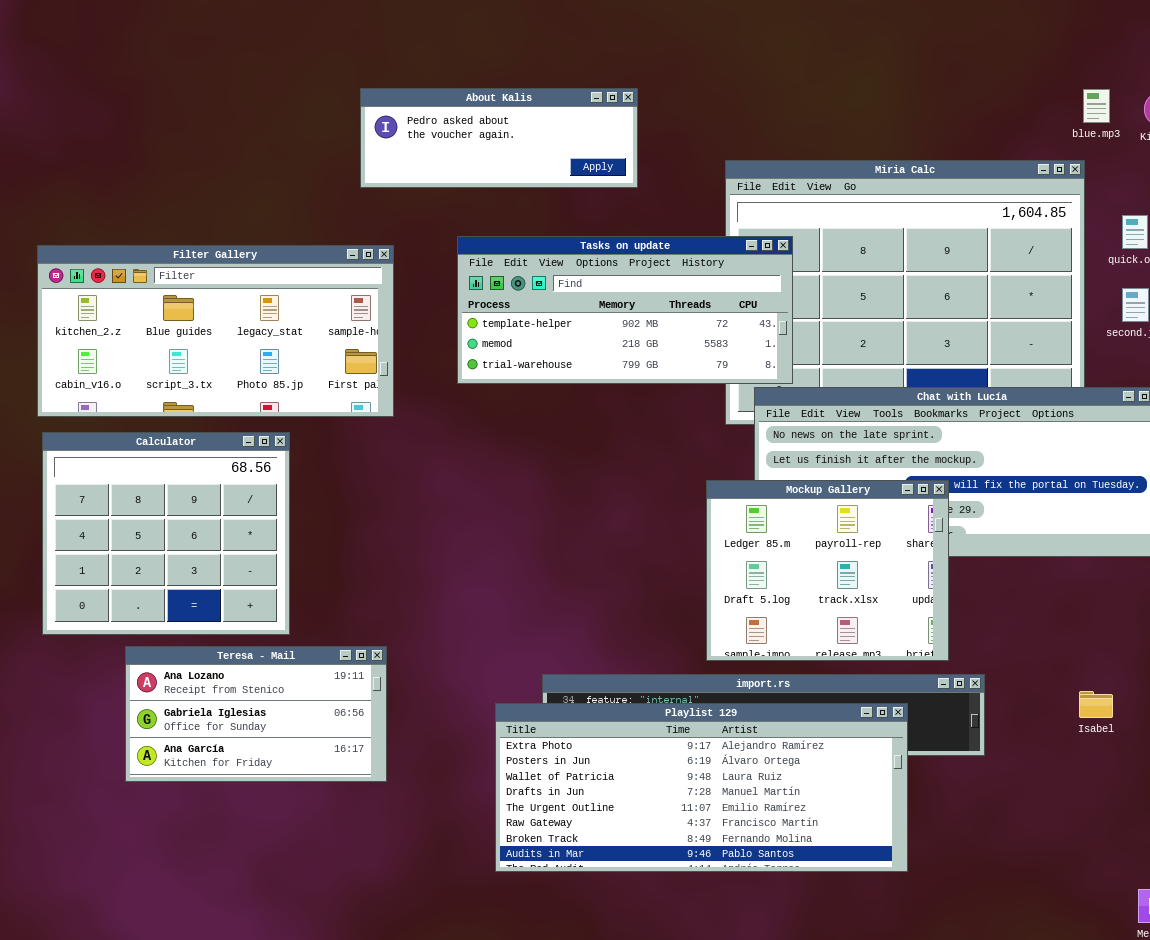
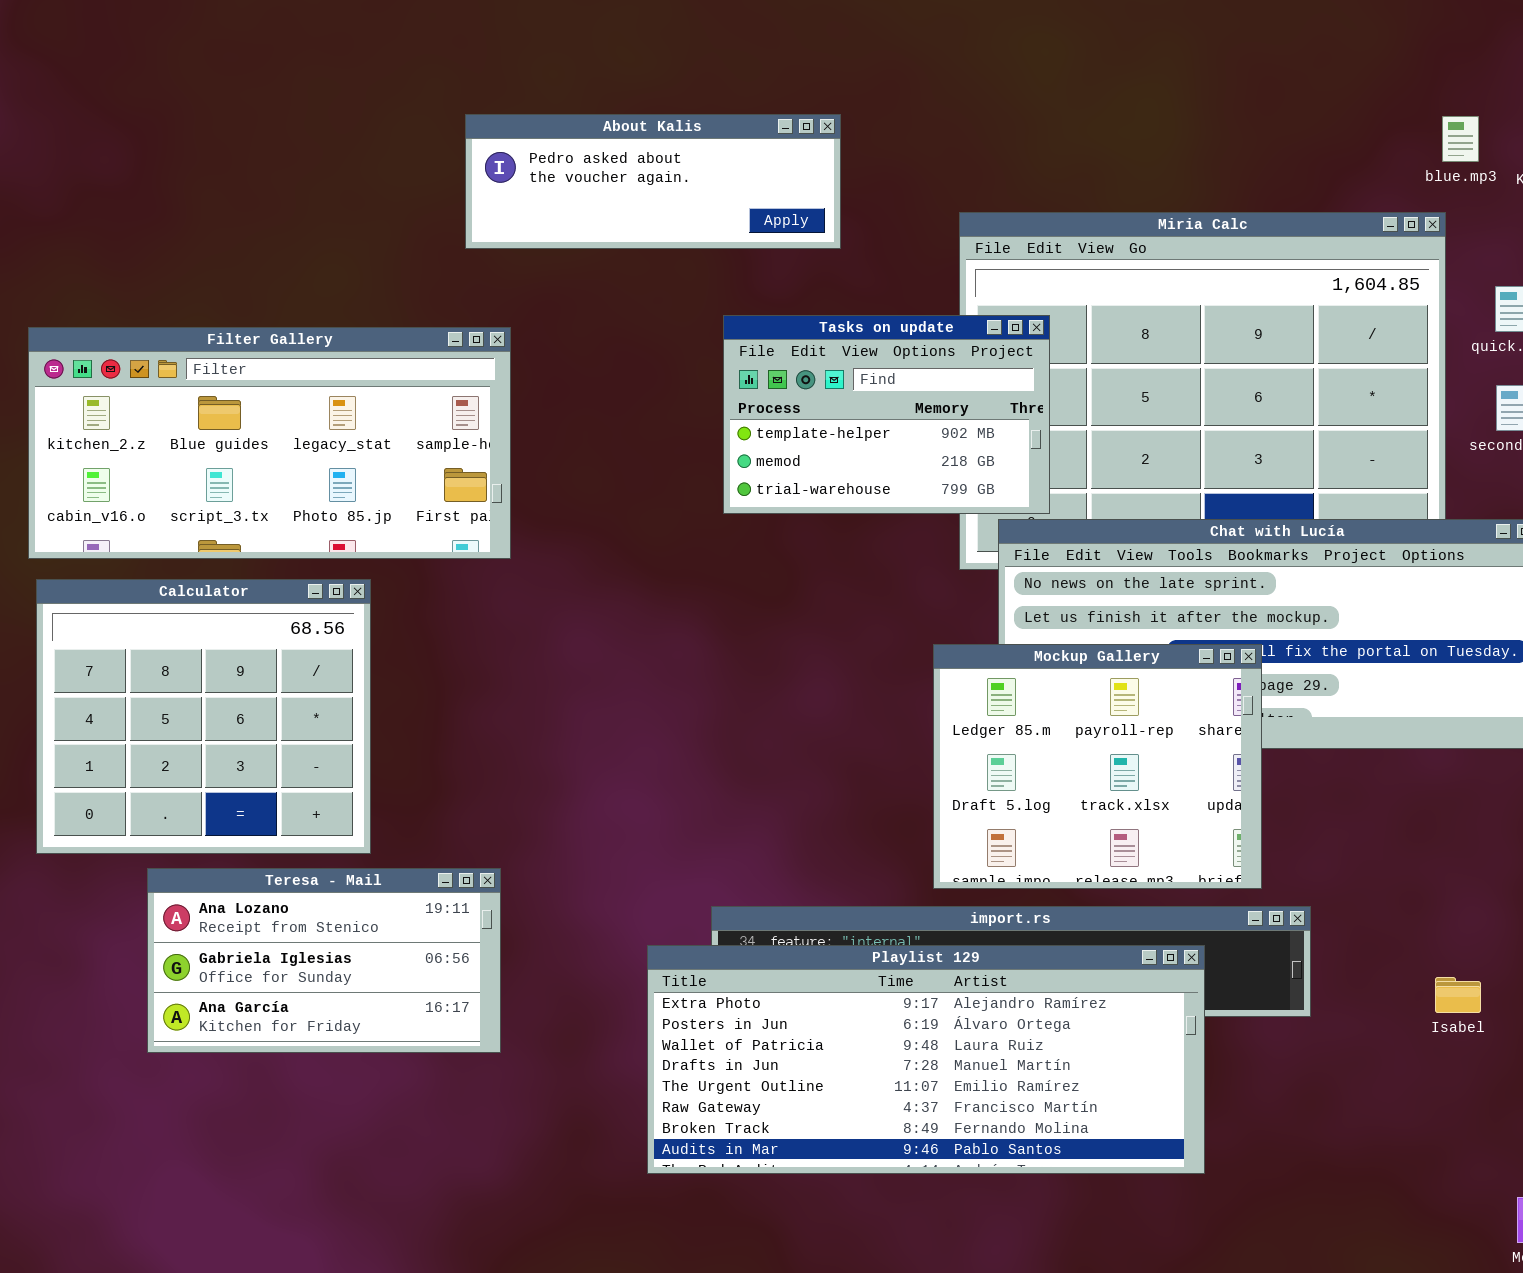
Tasks on update: [457,236,793,384] -> [723,315,1050,514], resized
Isabel: [1079,691,1113,718] -> [1435,977,1481,1013], moved

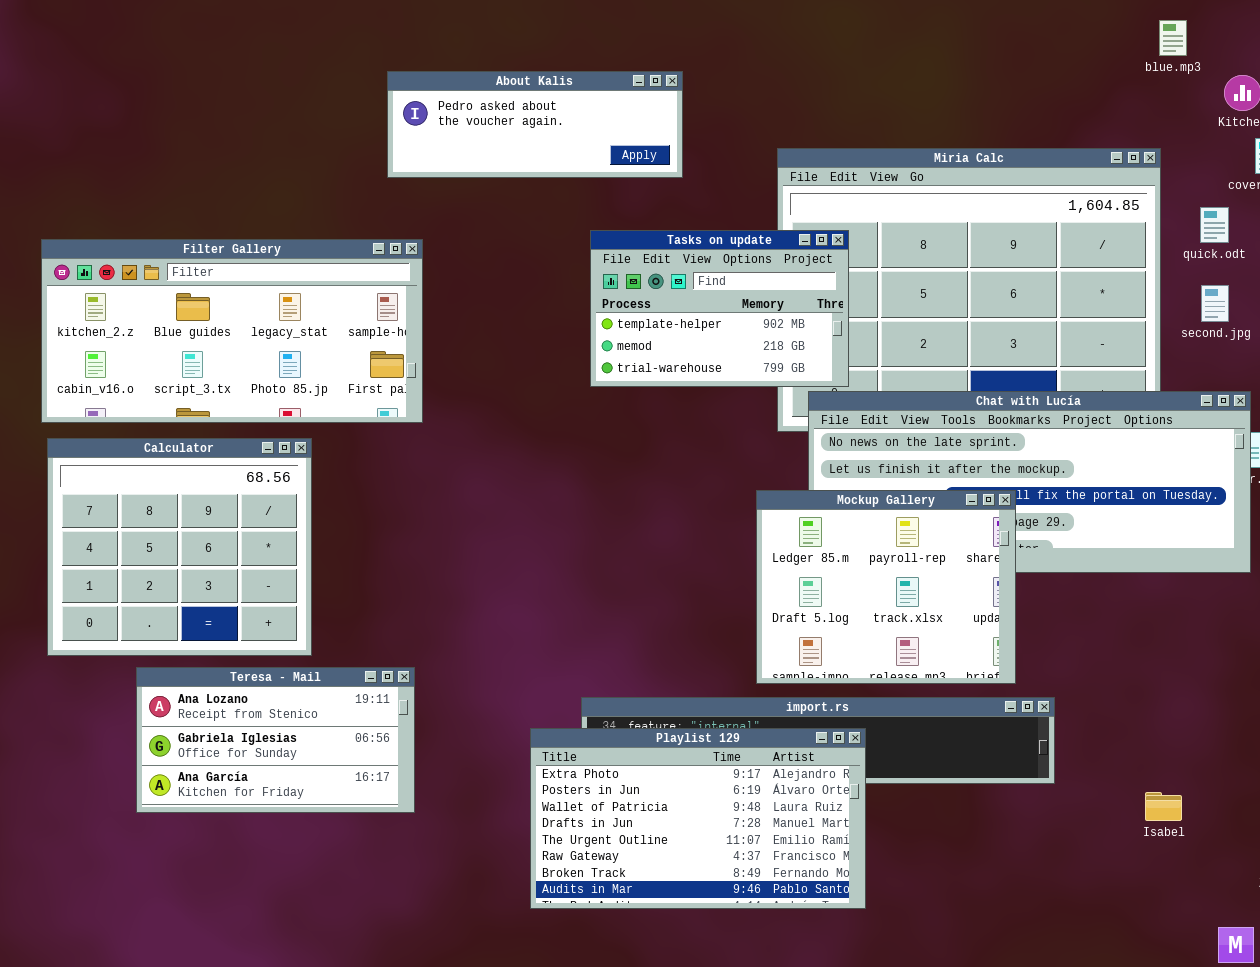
blue.mp3: [1442,116,1479,162] -> [1159,20,1187,56], moved
Playlist 129: [647,945,1205,1174] -> [530,728,866,909], resized
Isabel: [1435,977,1481,1013] -> [1145,792,1182,821], moved

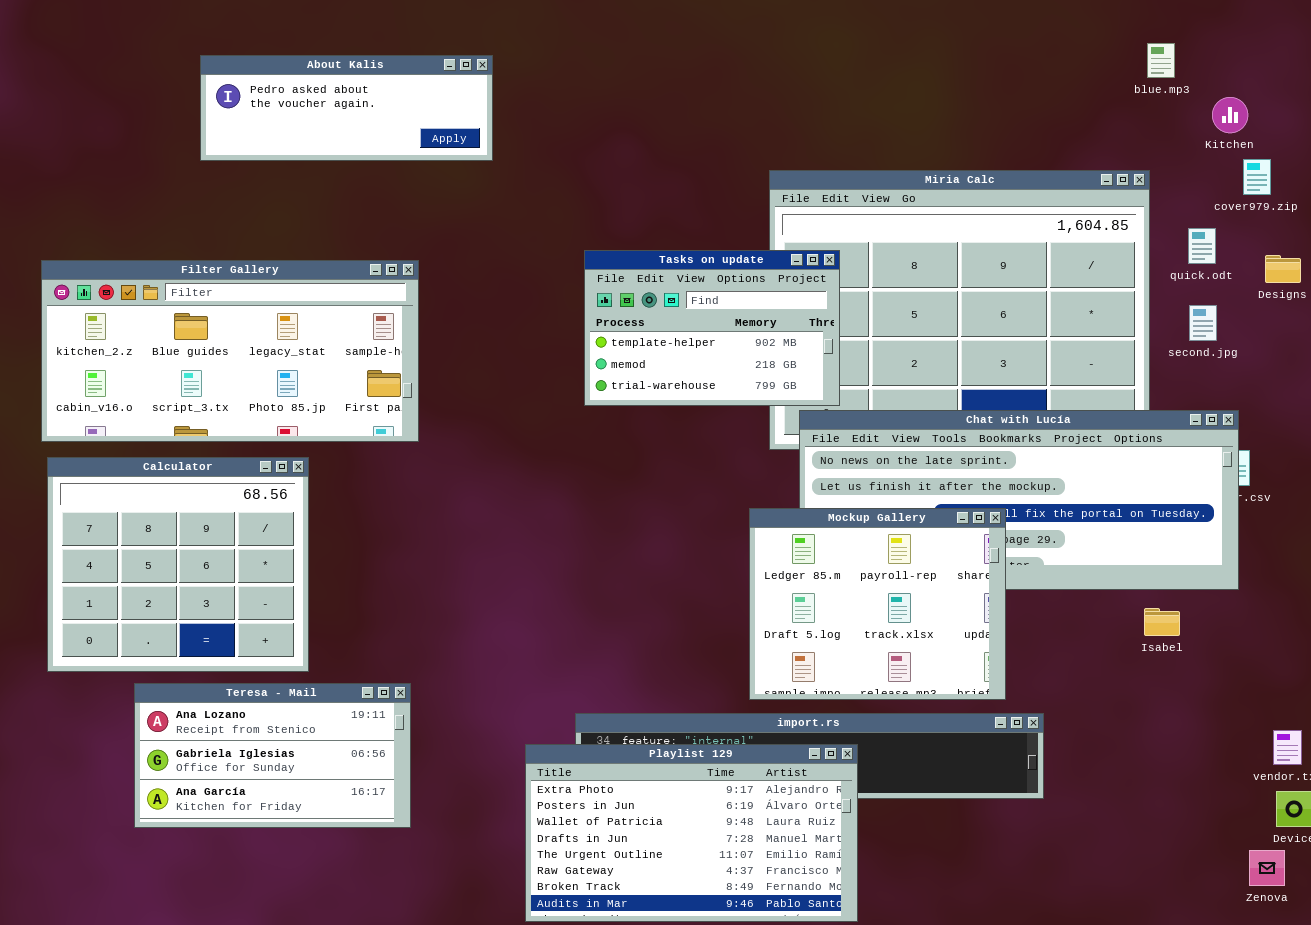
About Kalis: [387,71,683,178] -> [200,55,493,161], moved
Isabel: [1145,792,1182,821] -> [1144,608,1180,636], moved

